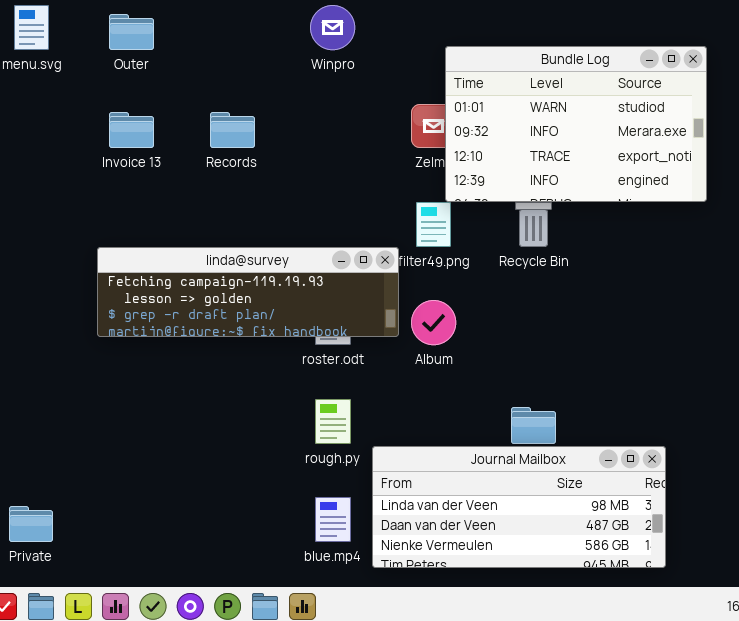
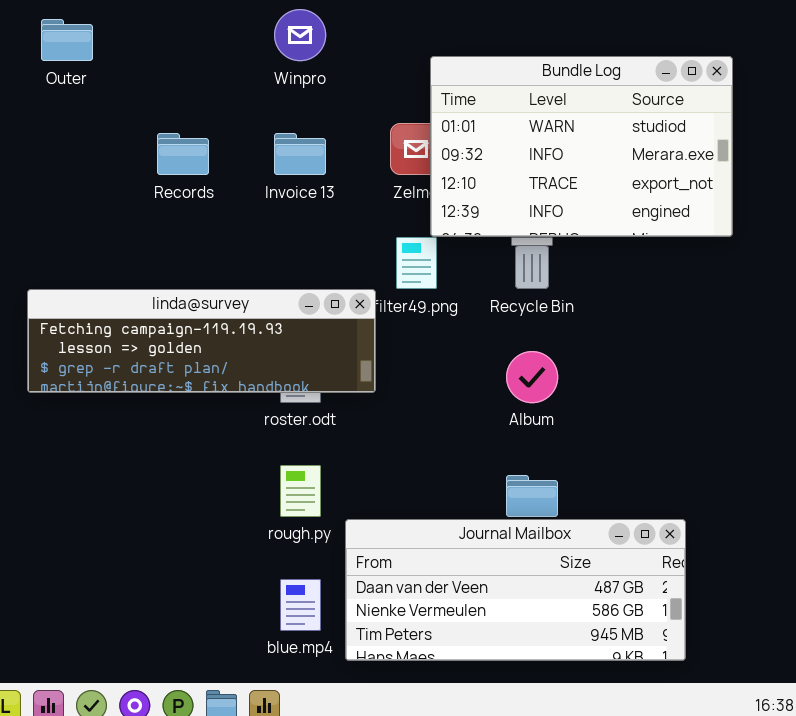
Invoice 13: [109,112,154,148] -> [274,133,326,175], moved
Album: [411,300,456,345] -> [506,351,558,403], moved
Journal Mailbox: [372,446,666,568] -> [345,519,686,661], scrolled down 1 row

